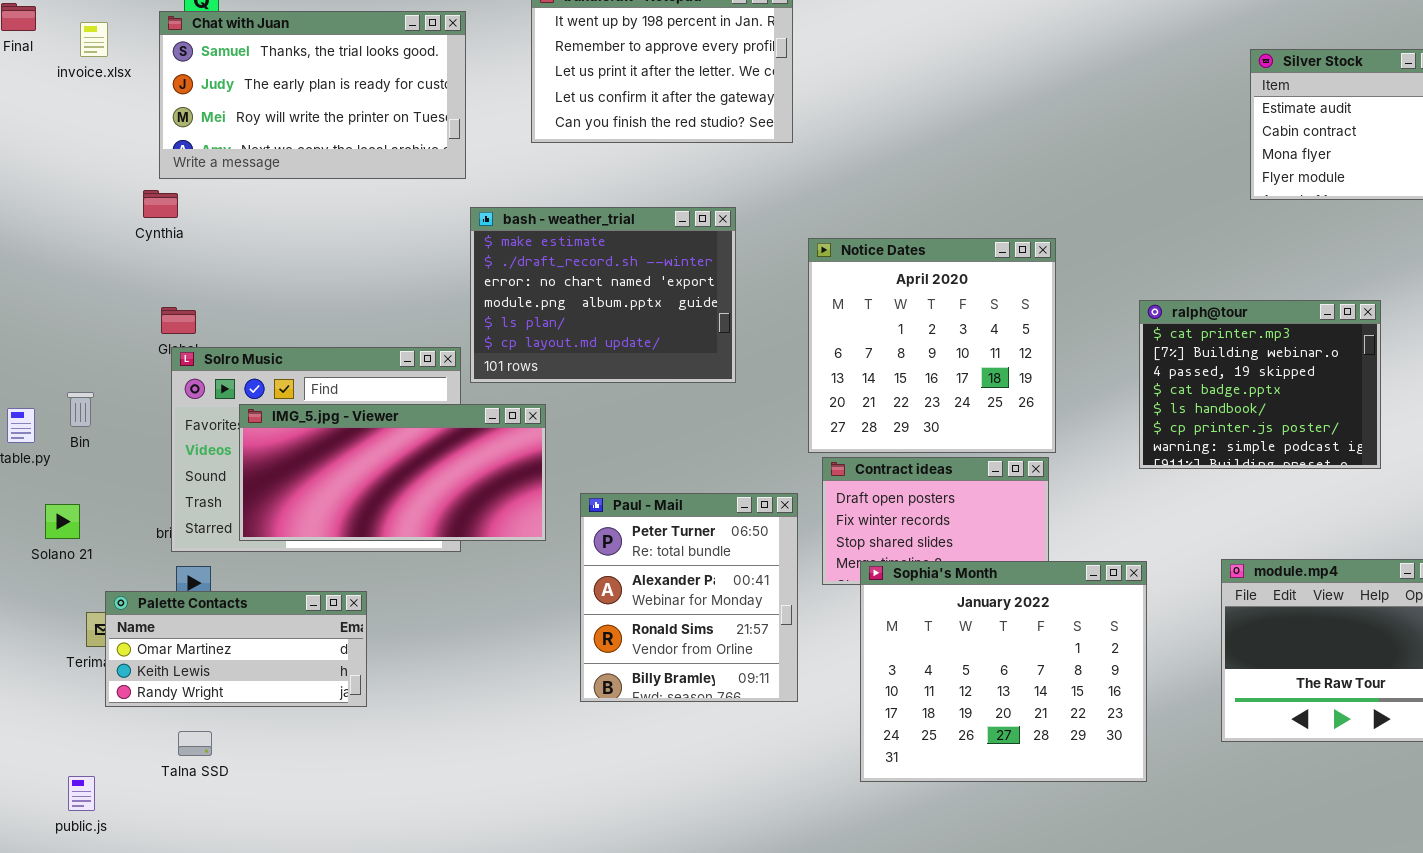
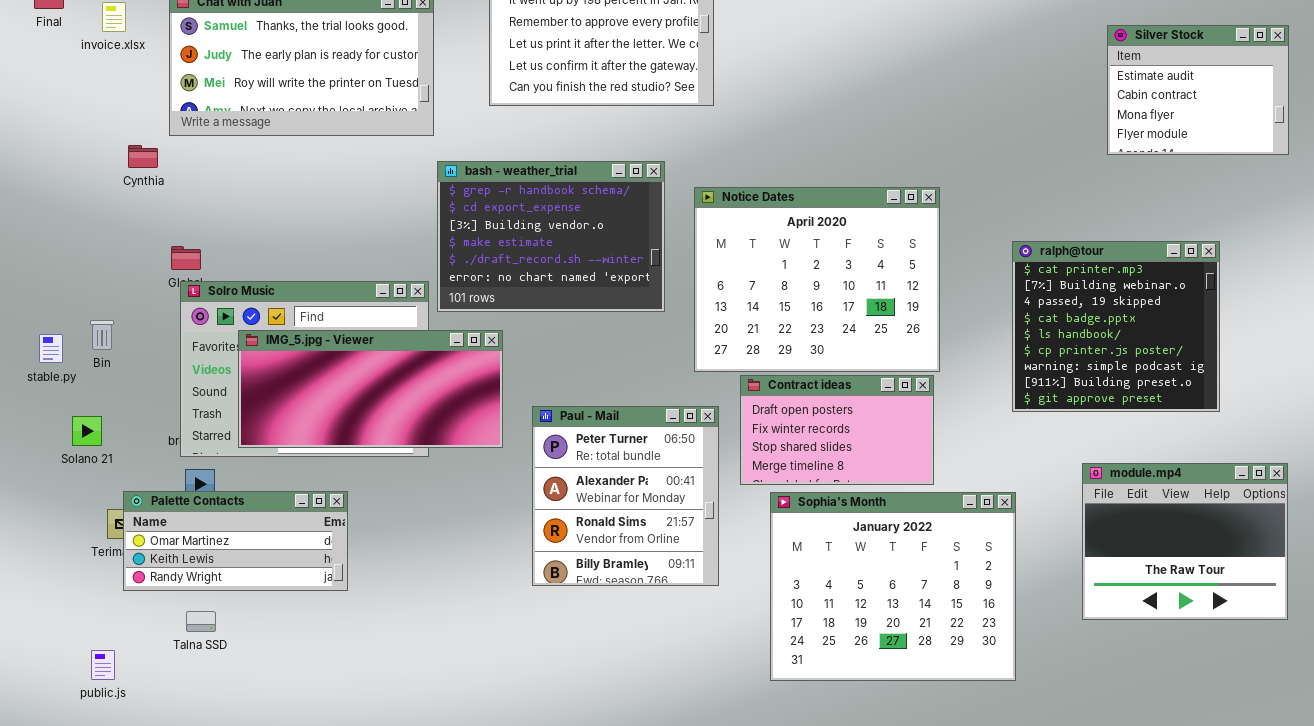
Cynthia: [143,190,178,218] -> [128,145,158,168], moved
bash - weather_trial: [470,207,736,383] -> [437,161,665,312], scrolled up 3 rows
Notice Dates: [808,238,1056,453] -> [694,187,940,372], resized
ralph@tour: [1139,300,1381,469] -> [1012,241,1220,412], resized
Sophia's Month: [860,561,1147,782] -> [770,492,1016,681], moved

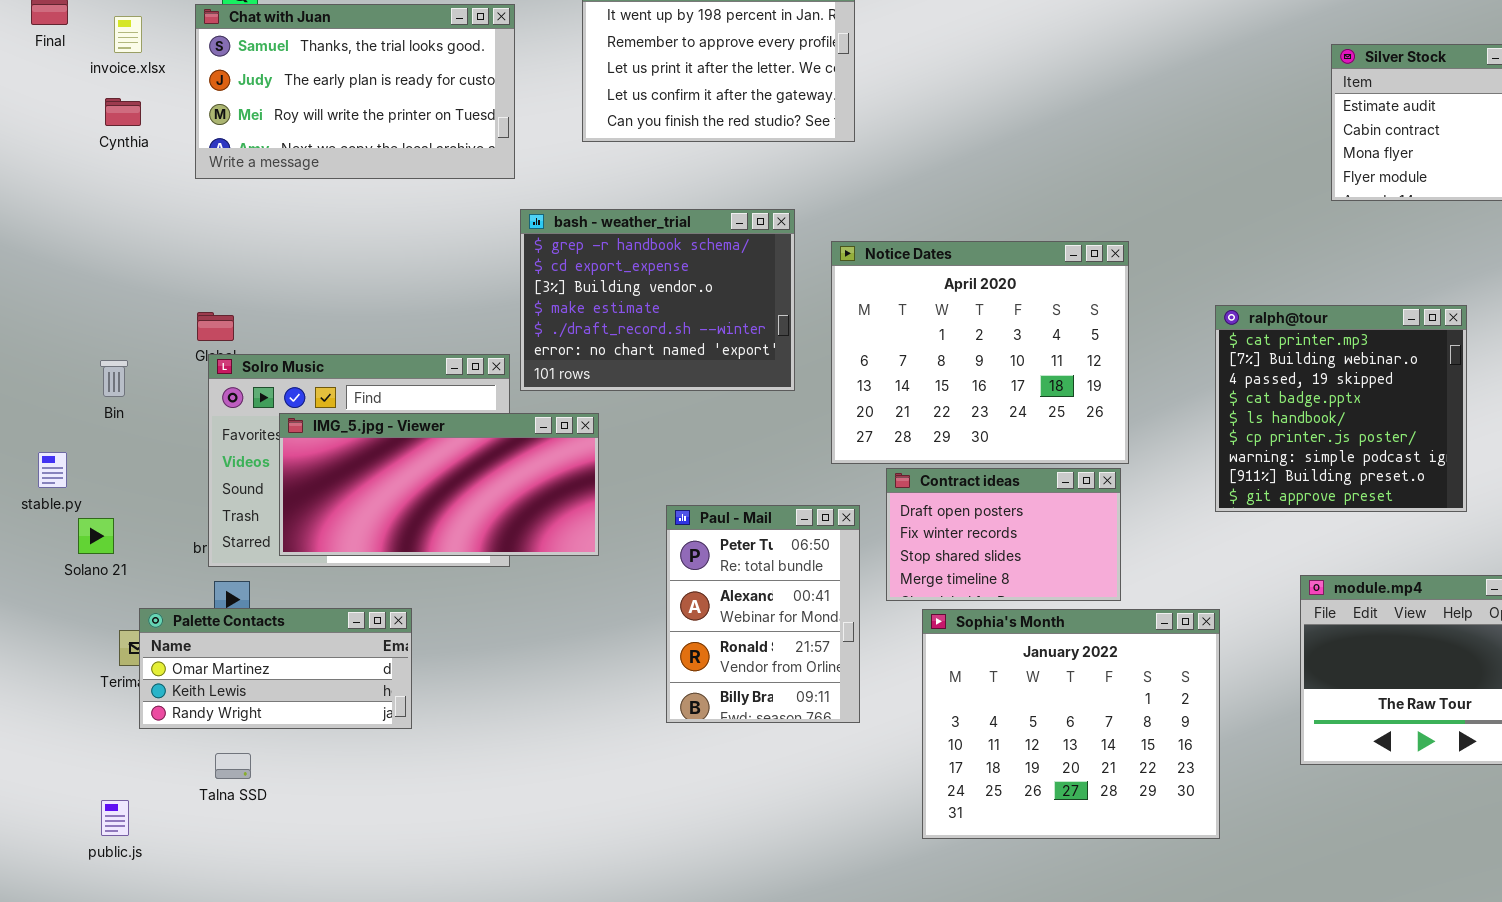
Cynthia: [128,145,158,168] -> [105,98,141,126], moved
Bin: [90,320,114,350] -> [100,360,128,397], moved
stable.py: [39,334,63,363] -> [38,452,67,488], moved
Paul - Mail: [532,406,719,586] -> [666,505,860,723], resized

